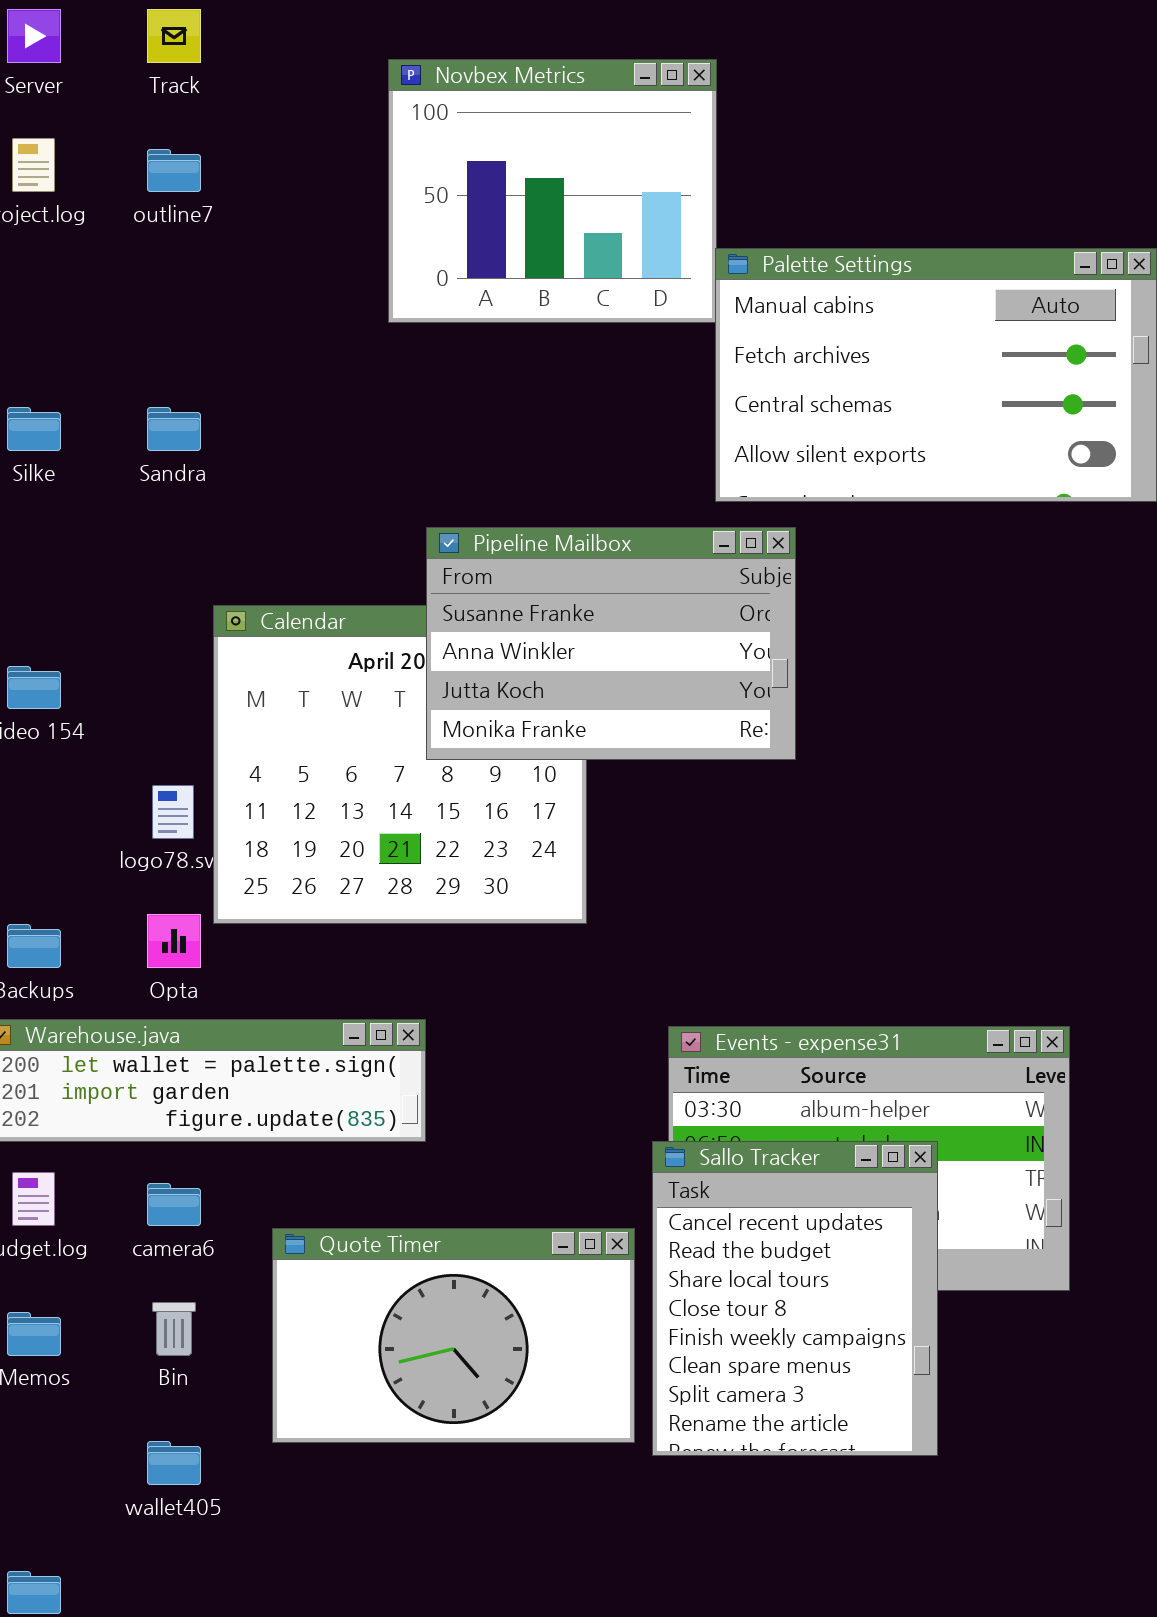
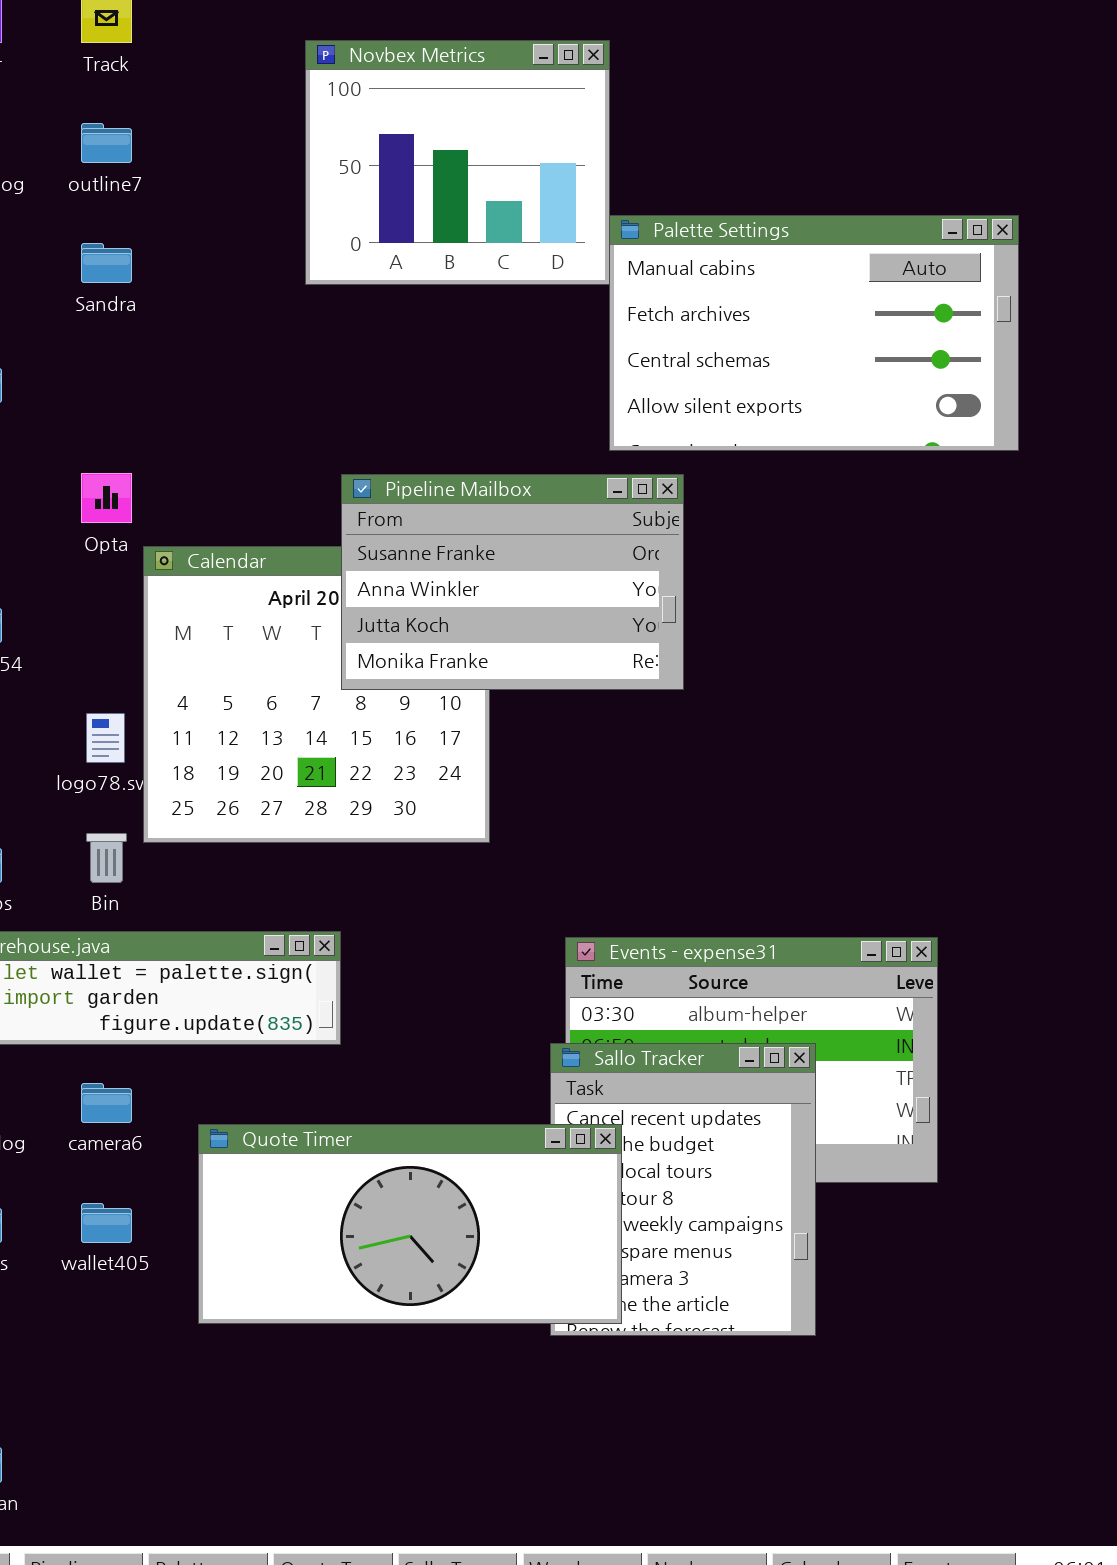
Sandra: [147,407,201,451] -> [81,243,132,283], moved
Opta: [147,914,201,968] -> [81,473,132,523], moved
Quote Timer: [272,1228,635,1443] -> [198,1124,622,1324], resized
Bin: [152,1302,196,1356] -> [86,833,127,883], moved
wallet405: [147,1441,201,1485] -> [81,1203,132,1243], moved

